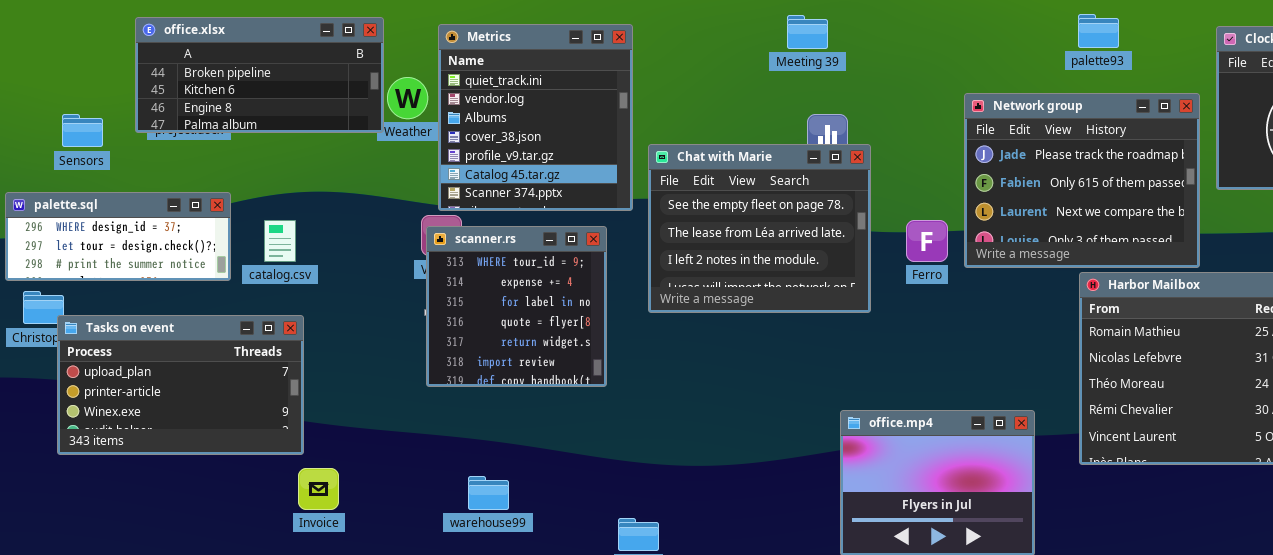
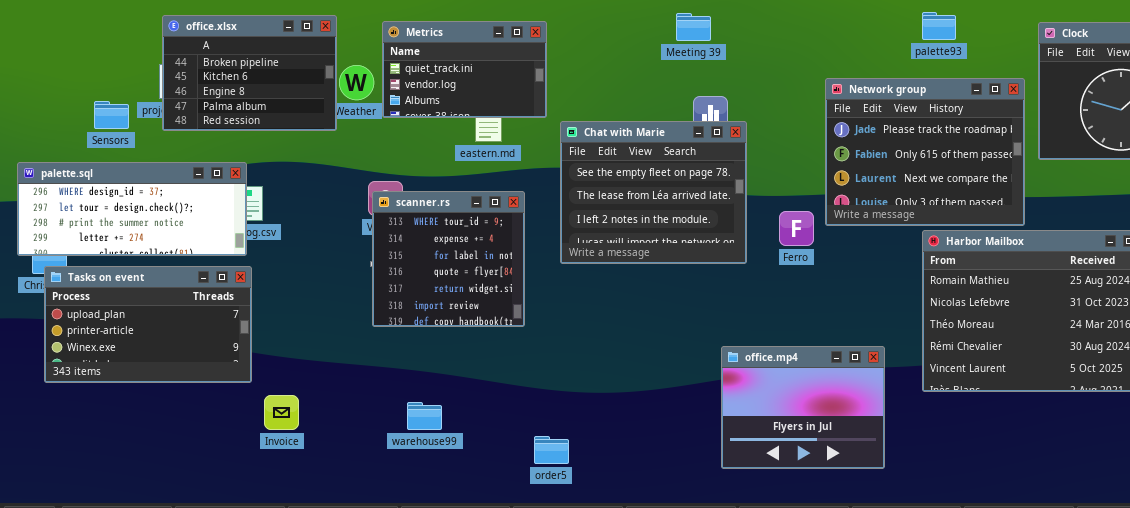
office.xlsx: [135,17,384,133] -> [162,15,337,131], resized
Metrics: [438,24,633,211] -> [382,21,547,118], resized
Sensors: [62,114,103,147] -> [94,101,129,129], moved
palette.sql: [5,192,231,281] -> [17,162,247,256], resized
Ferro: [906,220,948,262] -> [779,211,814,246], moved
Tasks on event: [57,315,304,455] -> [44,266,252,383], moved

